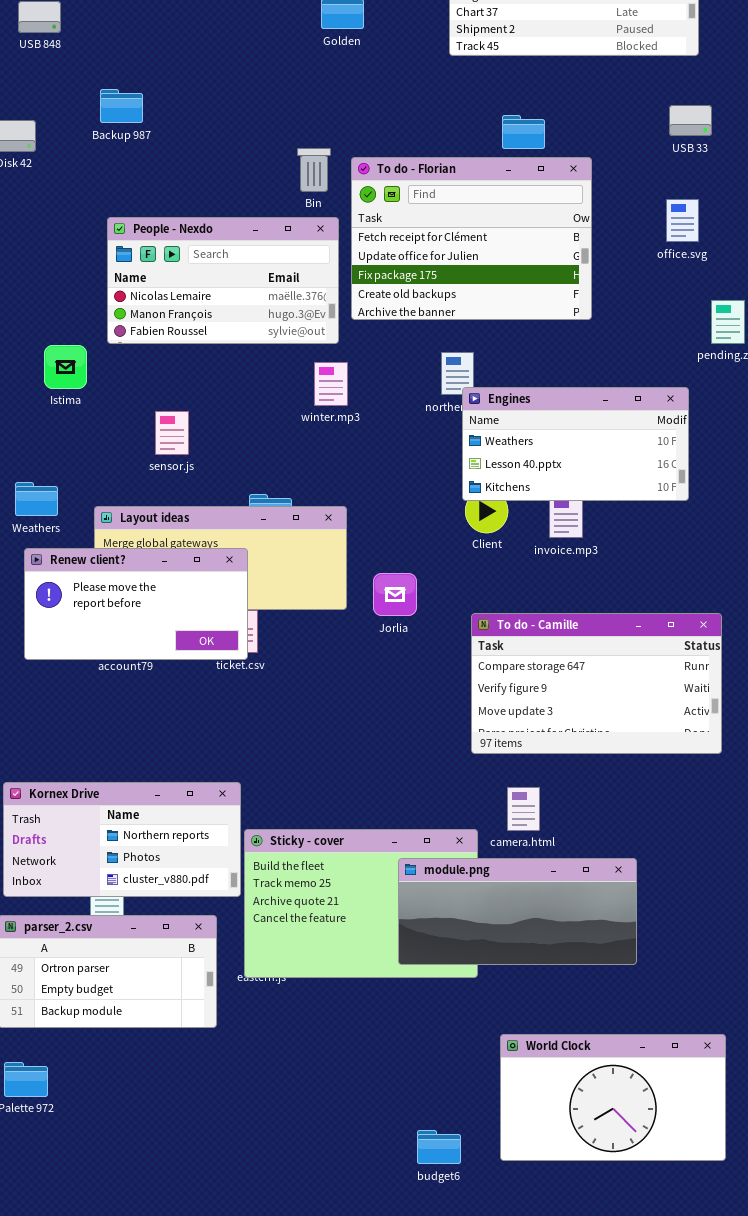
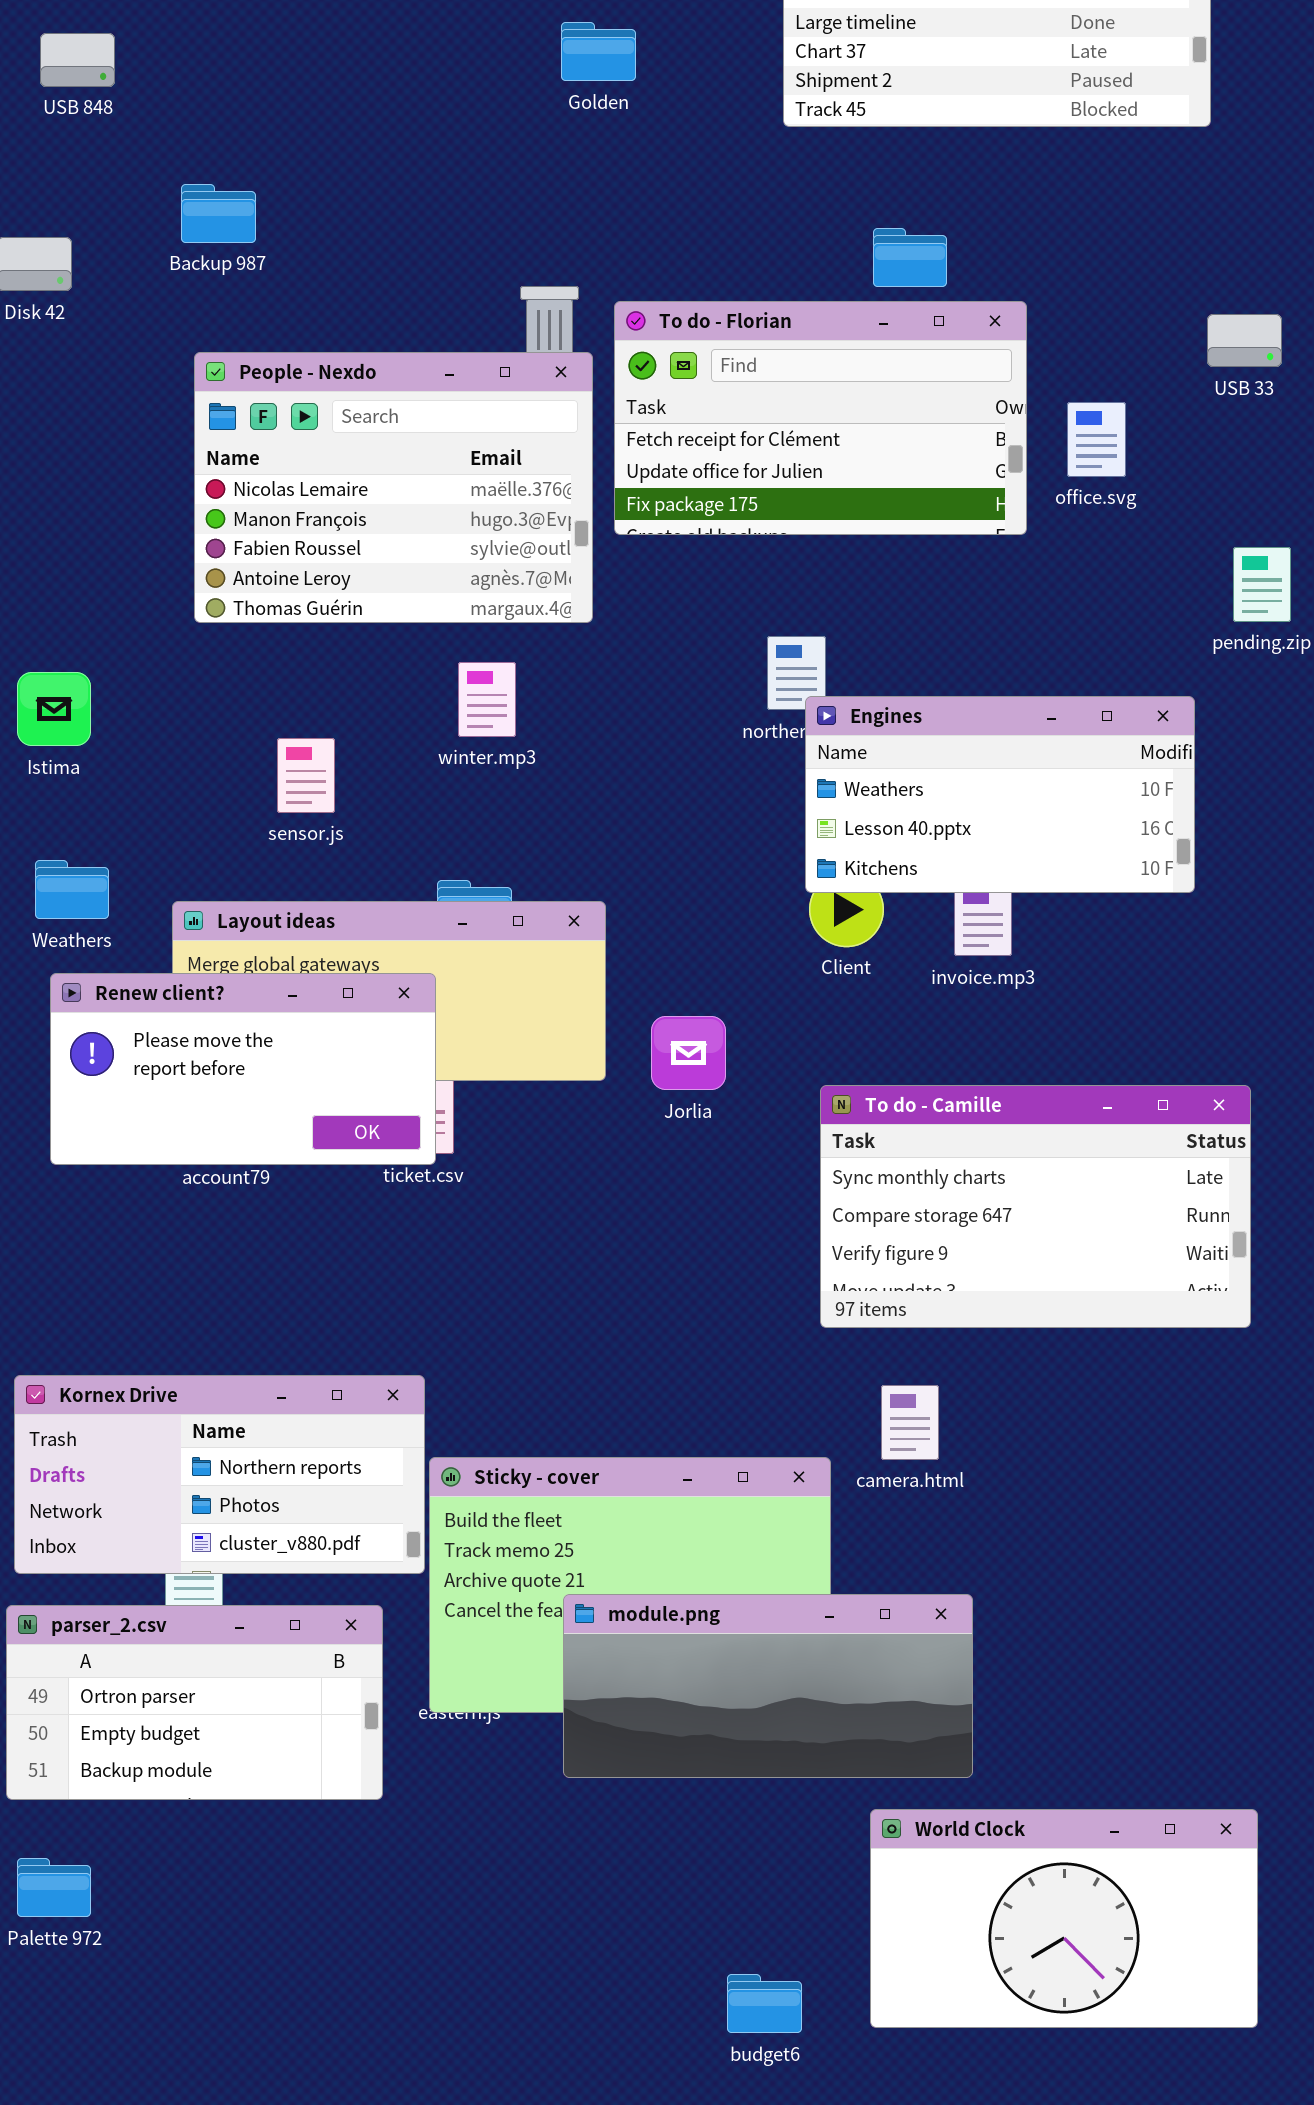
USB 33: [669,105,712,136] -> [1207,314,1282,367], moved
To do - Florian: [351,157,592,320] -> [614,301,1027,535], resized
office.svg: [666,199,699,242] -> [1067,402,1126,477], moved
People - Nexdo: [107,217,339,344] -> [194,352,593,623], resized
Istima: [44,345,87,389] -> [17,672,91,746], moved
winter.mp3: [314,362,348,406] -> [458,662,516,737], moved
To do - Camille: [471,613,722,754] -> [820,1085,1251,1328], scrolled up 1 row
module.png: [398,858,637,965] -> [563,1594,973,1778], moved

